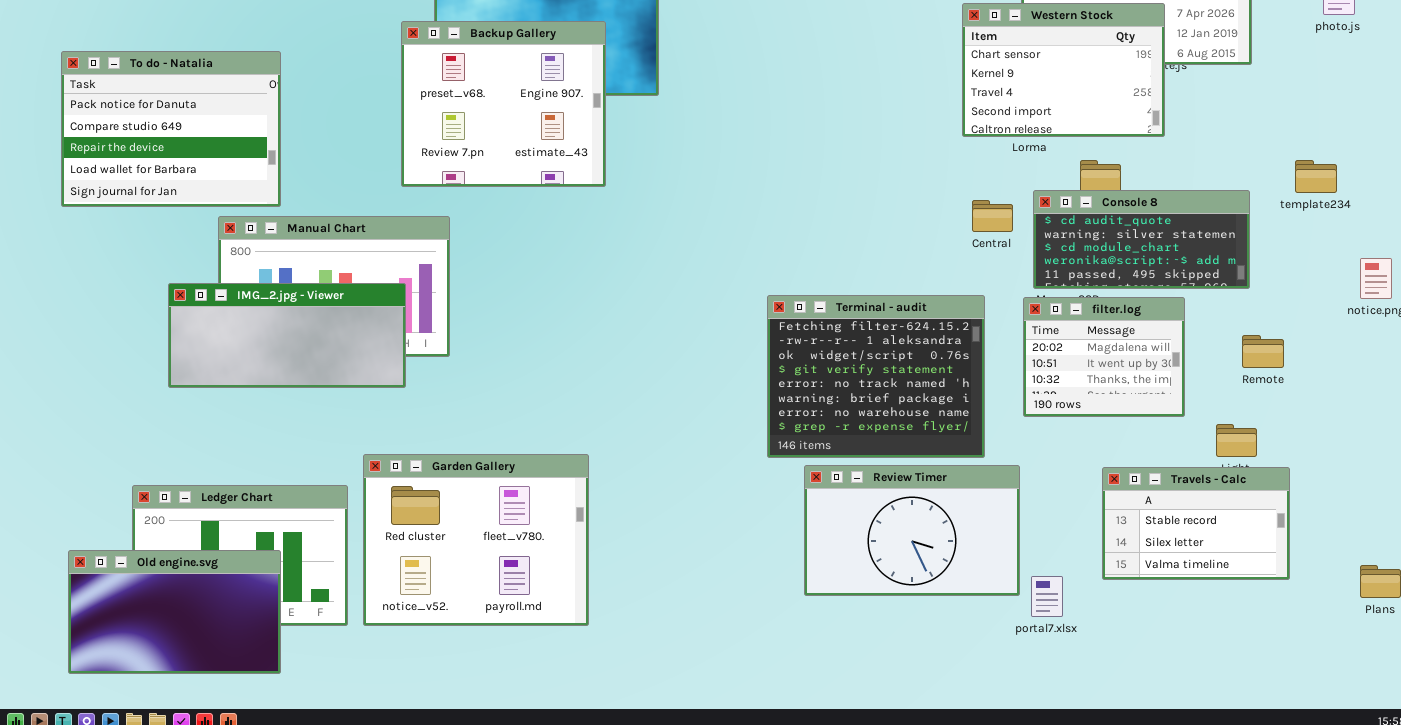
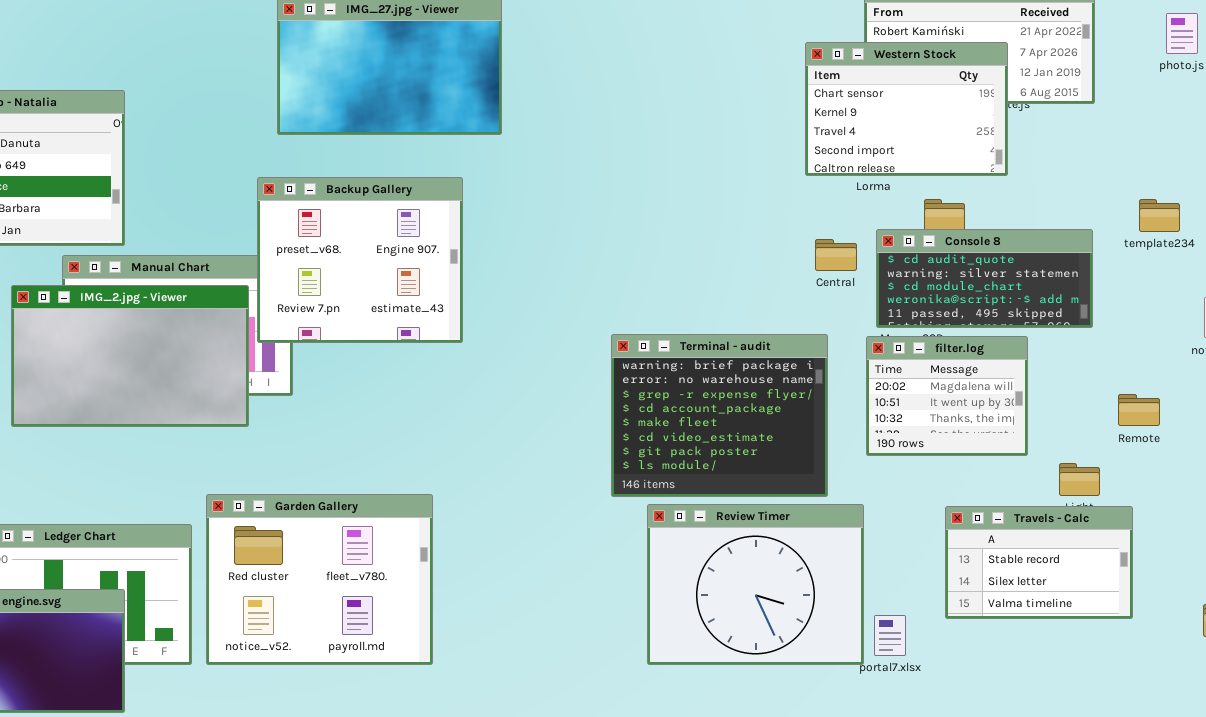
Backup Gallery: [401,21,606,187] -> [257,177,463,343], moved
IMG_2.jpg - Viewer: [168,283,406,388] -> [11,285,249,427], resized
Terminal - audit: [767,295,985,458] -> [611,334,828,497], scrolled down 5 rows
Remote: [1242,335,1284,368] -> [1118,394,1160,426], moved
Review Timer: [804,465,1020,596] -> [647,504,864,665], resized

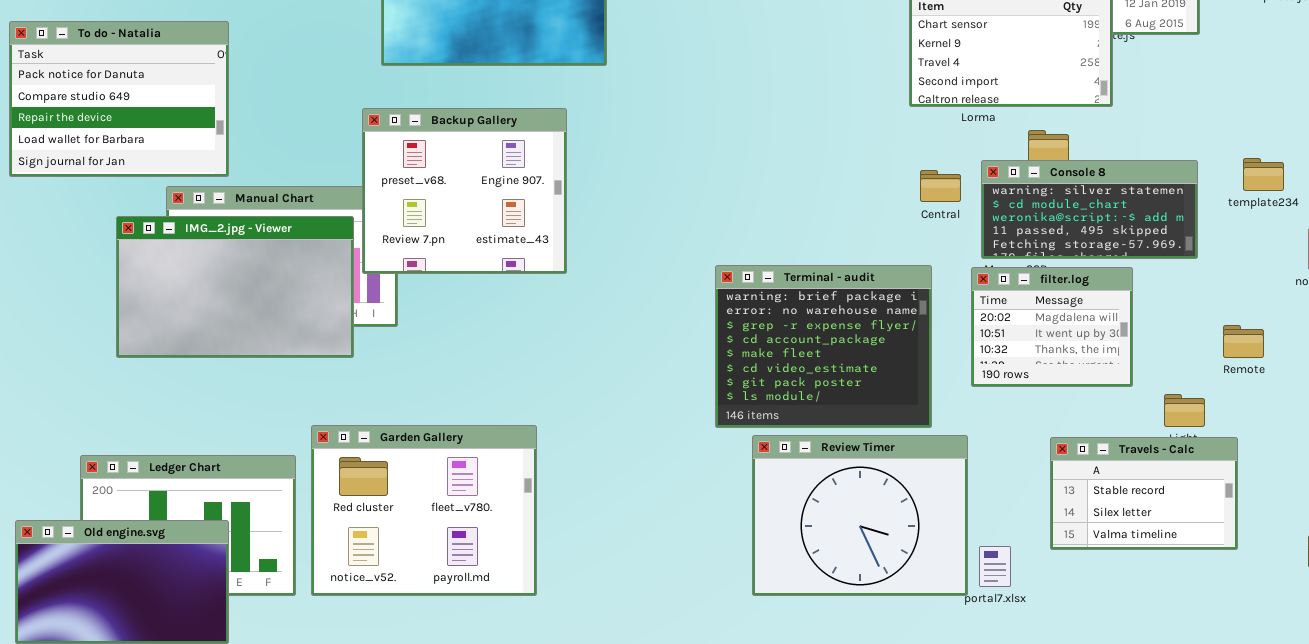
template234: [1139,199,1180,232] -> [1243,158,1284,191], moved
Console 8: [876,229,1093,328] -> [981,160,1198,259], scrolled down 1 row

